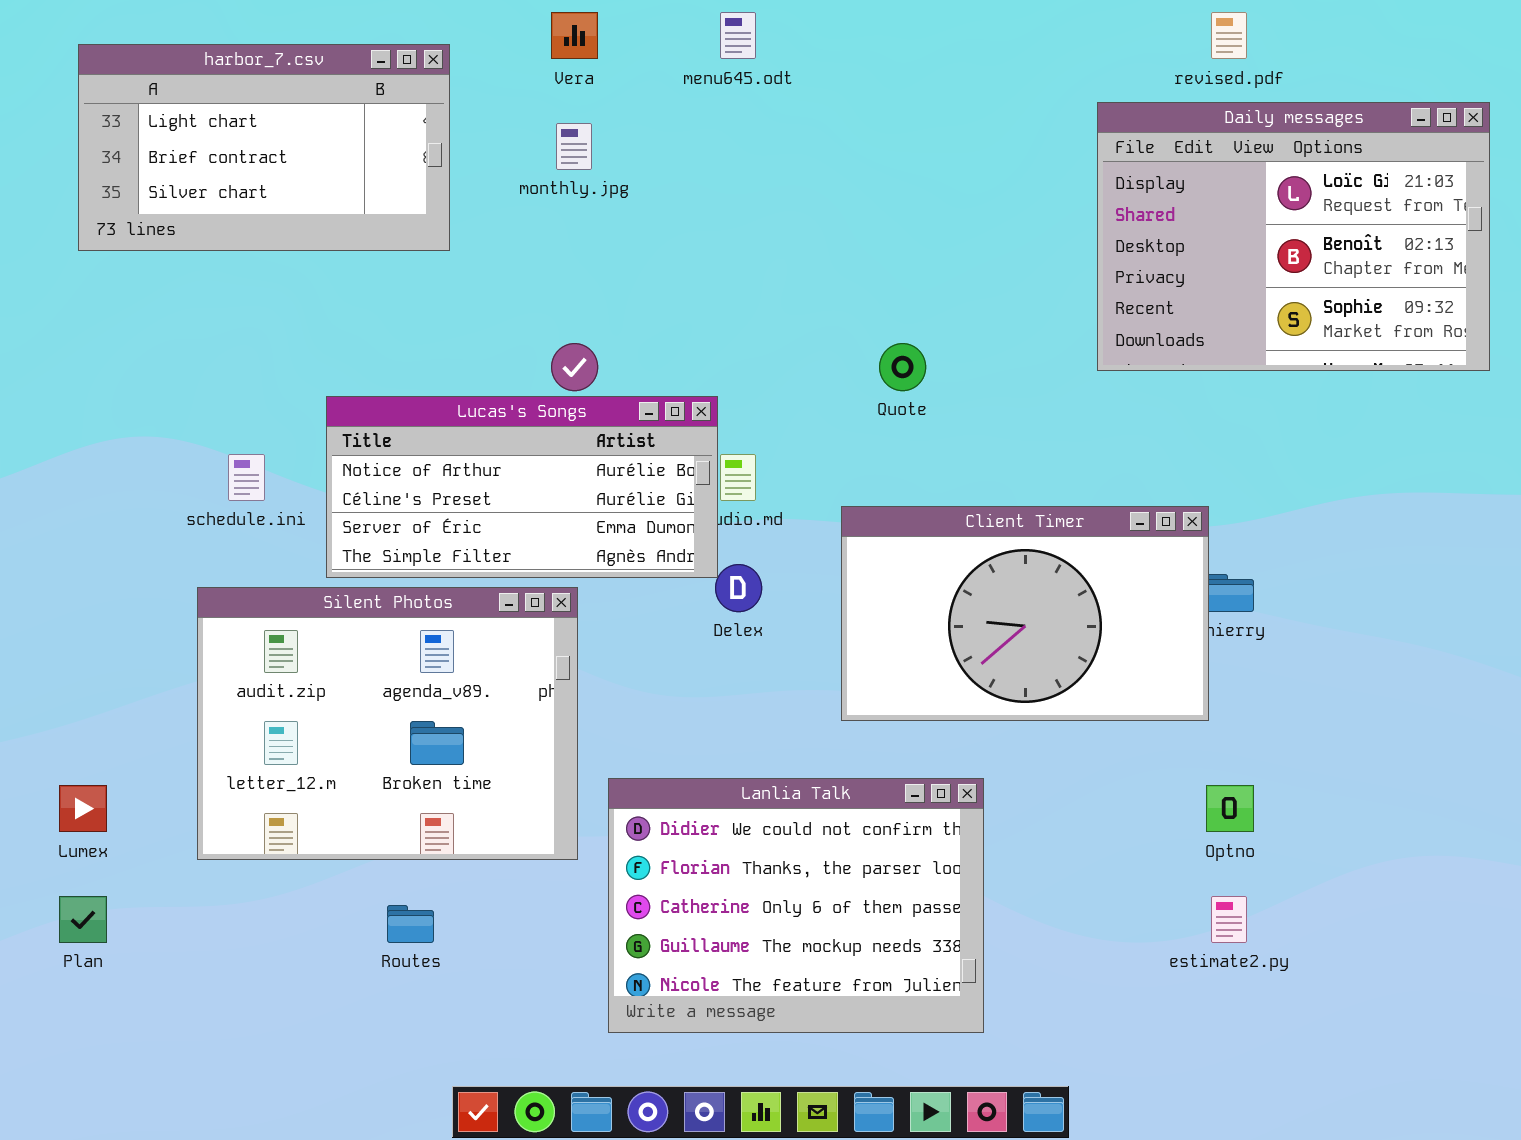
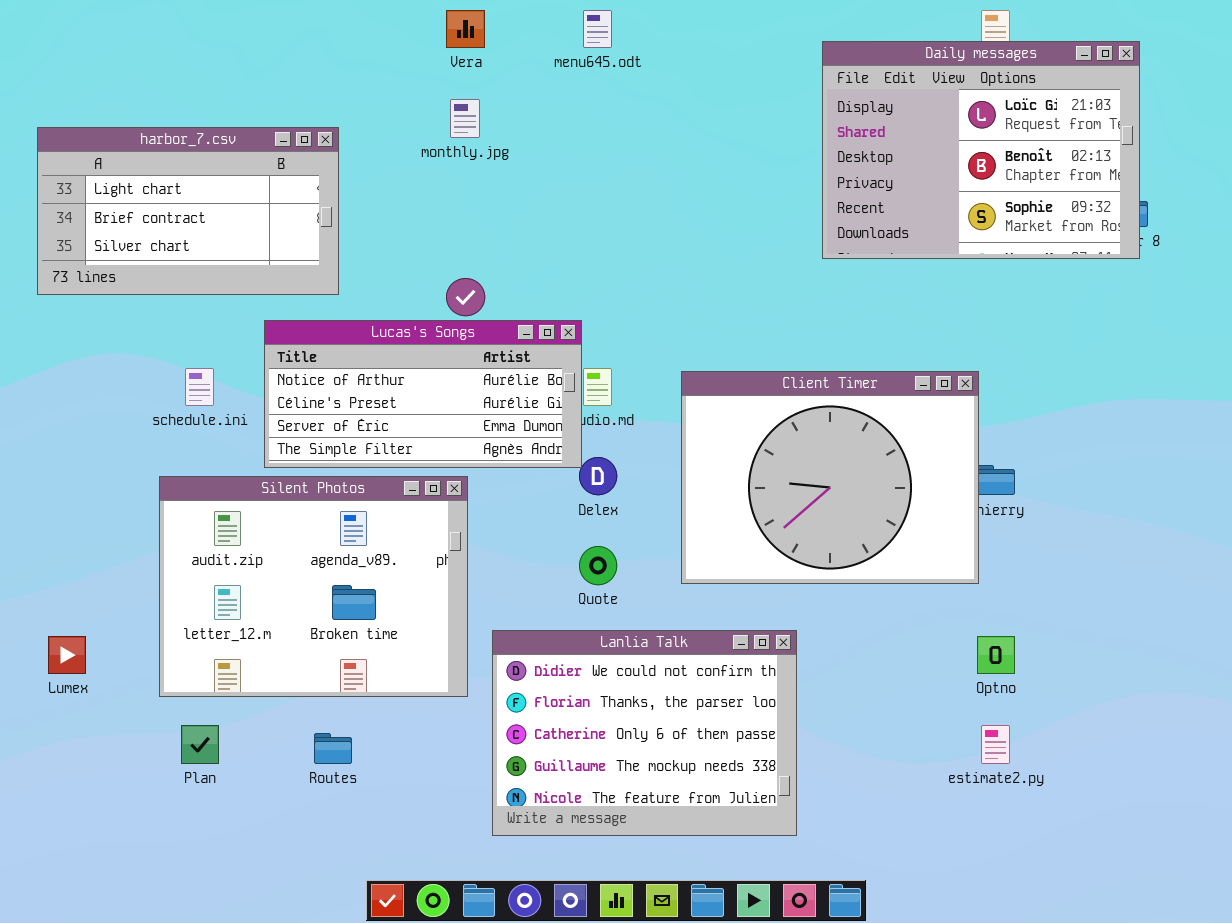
harbor_7.csv: [78,44,450,251] -> [37,127,339,295], moved
Daily messages: [1097,102,1490,371] -> [822,41,1140,259], moved
Quote: [879,343,926,391] -> [579,546,617,585], moved
Client Timer: [841,506,1209,721] -> [681,371,979,584], resized
Plan: [59,896,107,943] -> [181,725,219,764], moved

